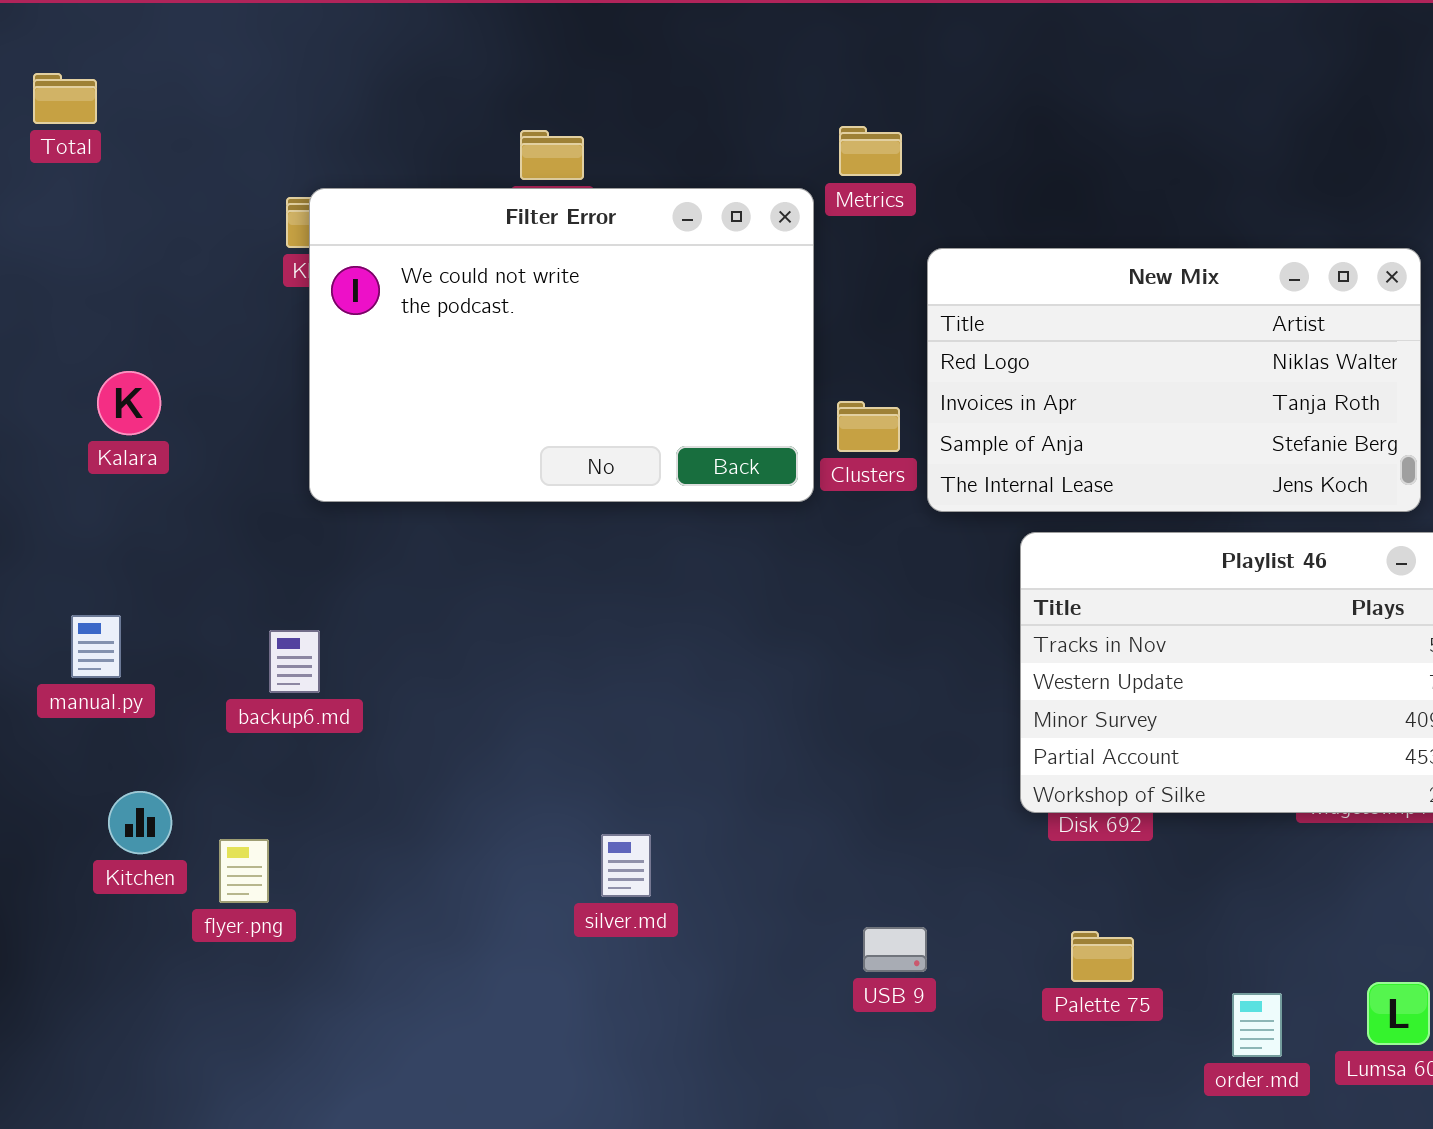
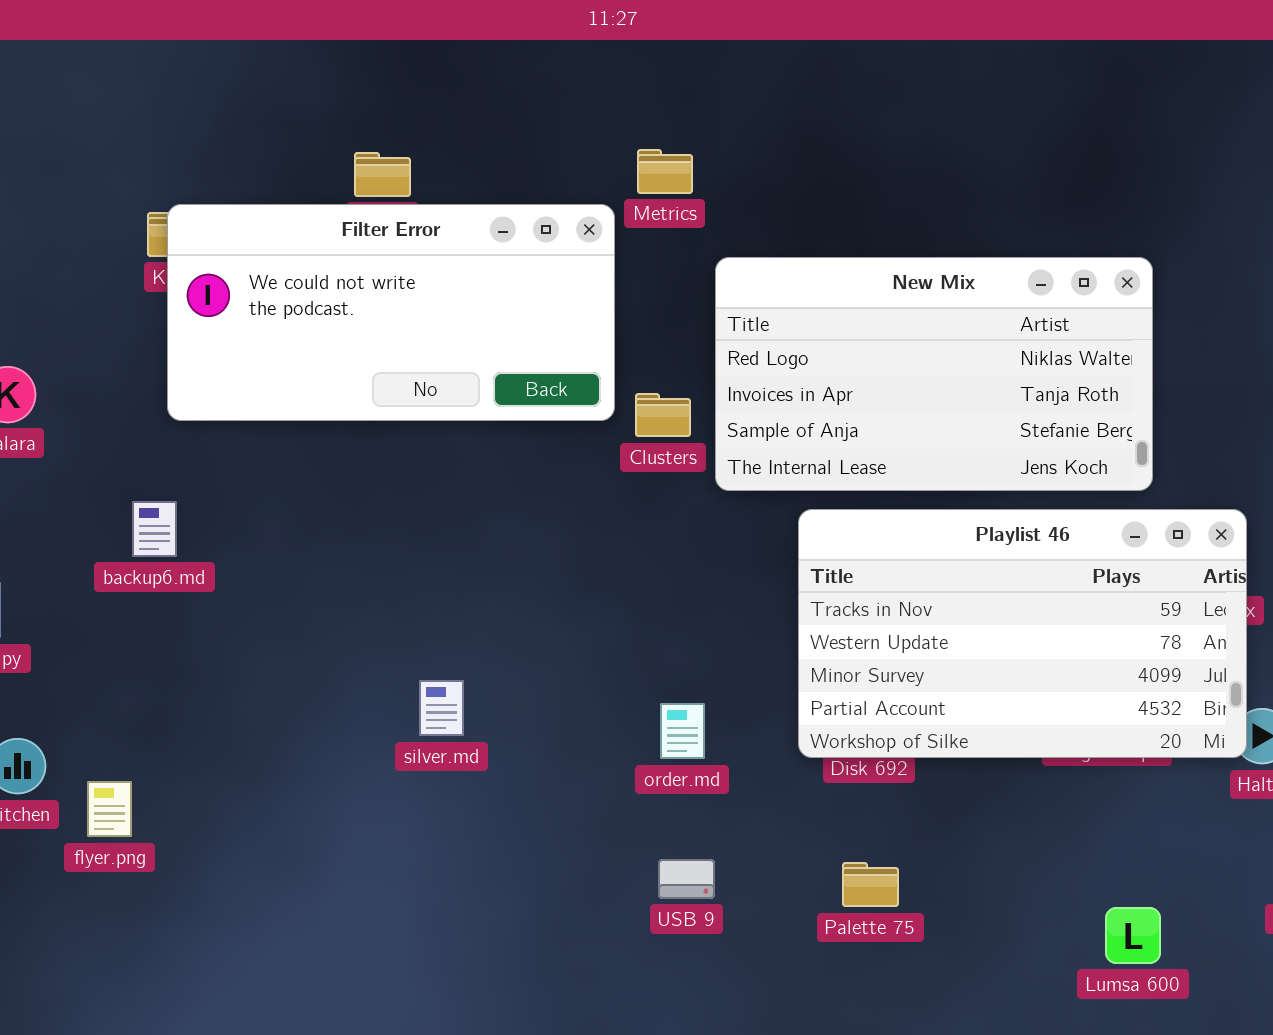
Filter Error: [309,188,814,502] -> [167,204,615,421], resized
backup6.md: [269,630,320,693] -> [132,501,177,557], moved
silver.md: [601,834,651,897] -> [419,680,464,736], moved
order.md: [1232,993,1282,1057] -> [660,703,705,759], moved

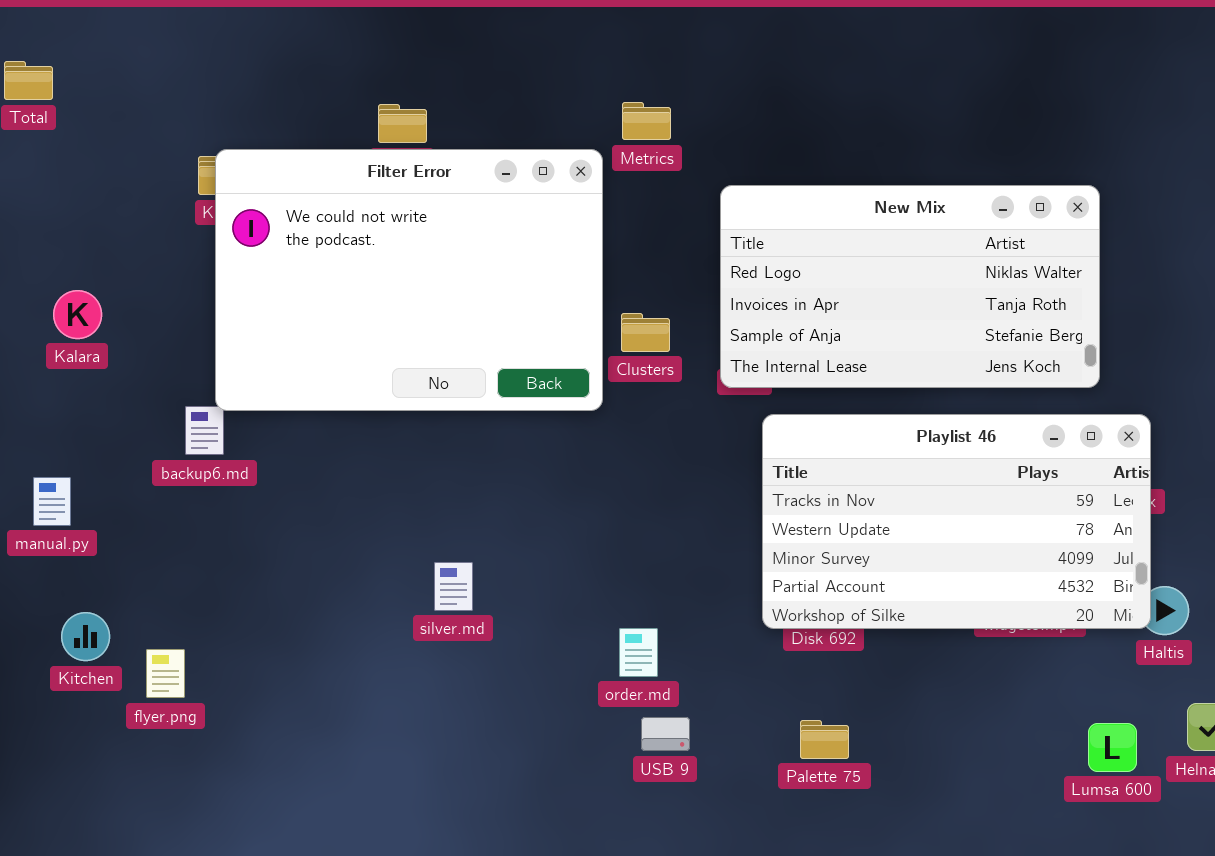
Filter Error: [167,204,615,421] -> [215,149,603,411], resized
New Mix: [715,257,1153,491] -> [720,185,1100,388], moved
order.md: [660,703,705,759] -> [619,628,658,677], moved
Lumsa 600: [1105,907,1161,964] -> [1088,723,1137,772], moved

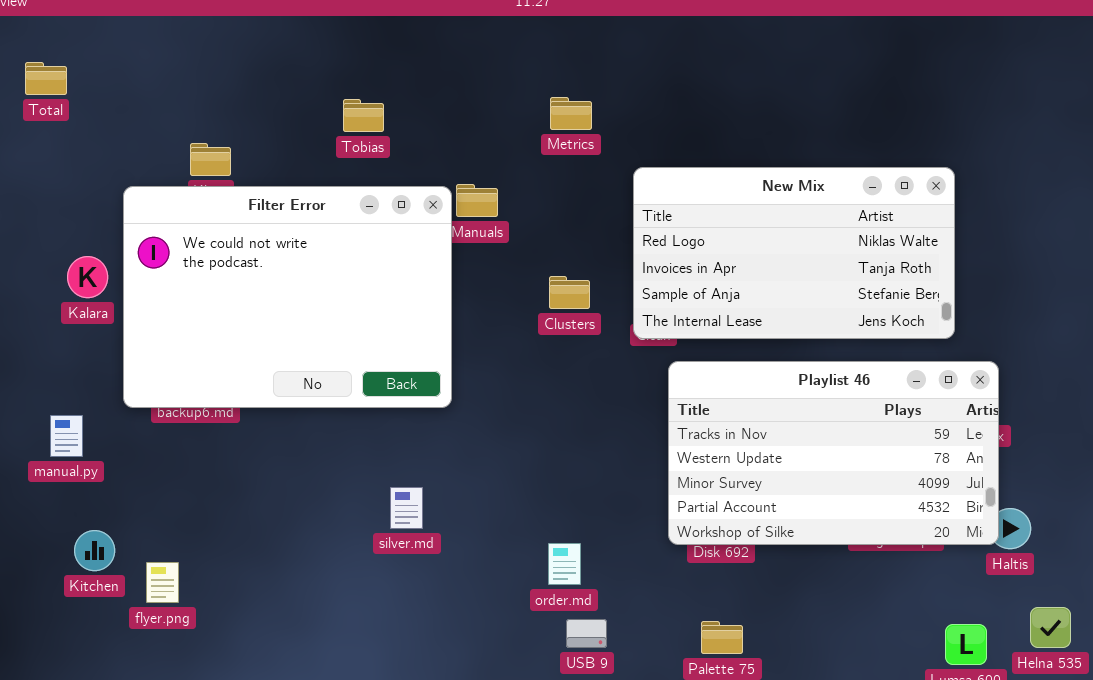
Filter Error: [215,149,603,411] -> [123,186,452,408], moved

